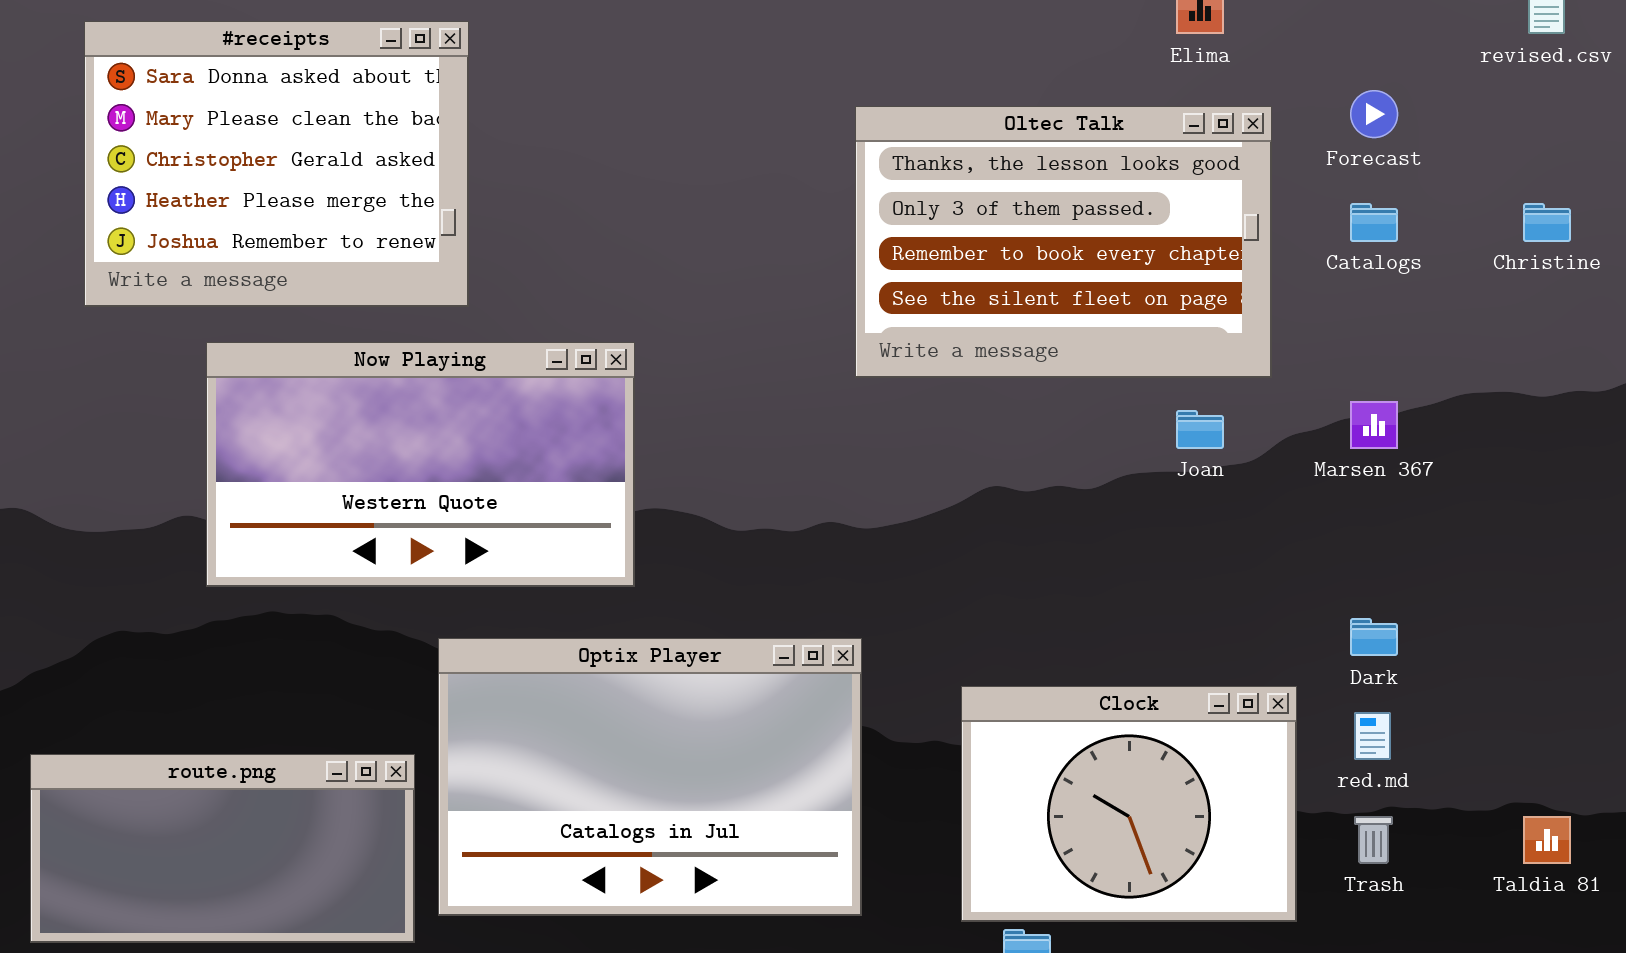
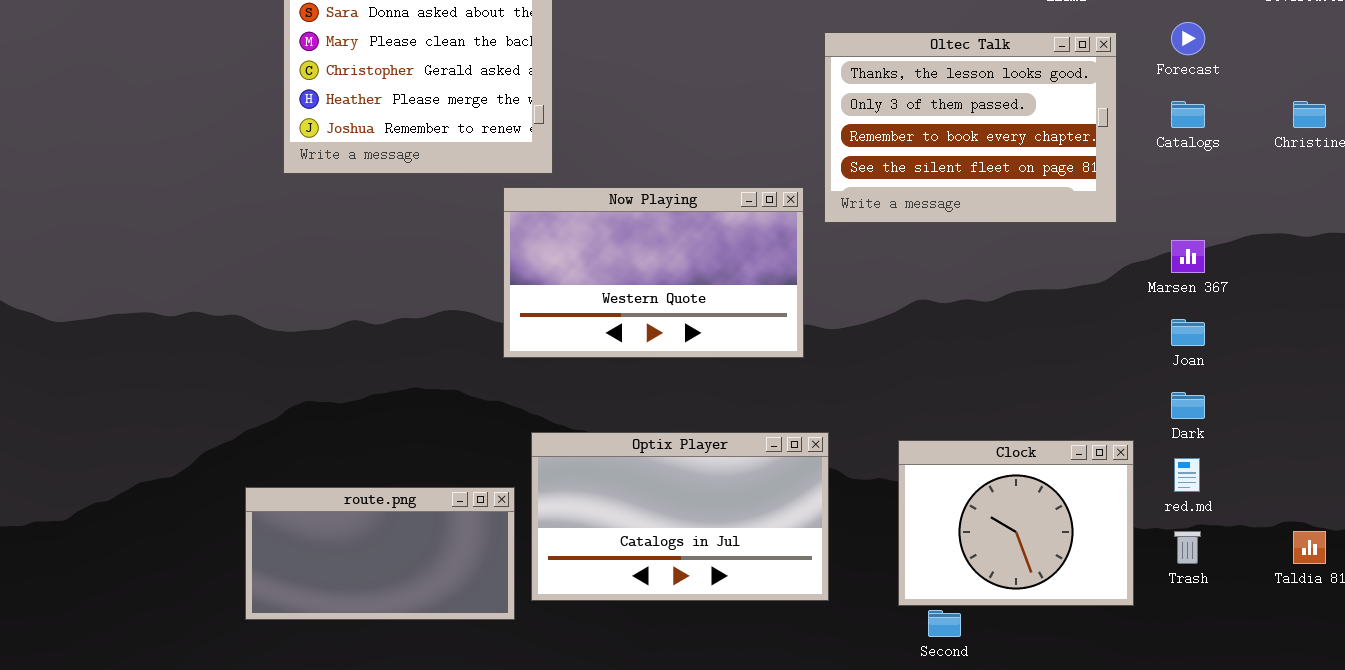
Now Playing: [206,342,635,587] -> [503,187,804,358], moved
Joan: [1176,410,1224,449] -> [1171,319,1205,346], moved
Optix Player: [438,638,862,916] -> [531,432,829,601], resized

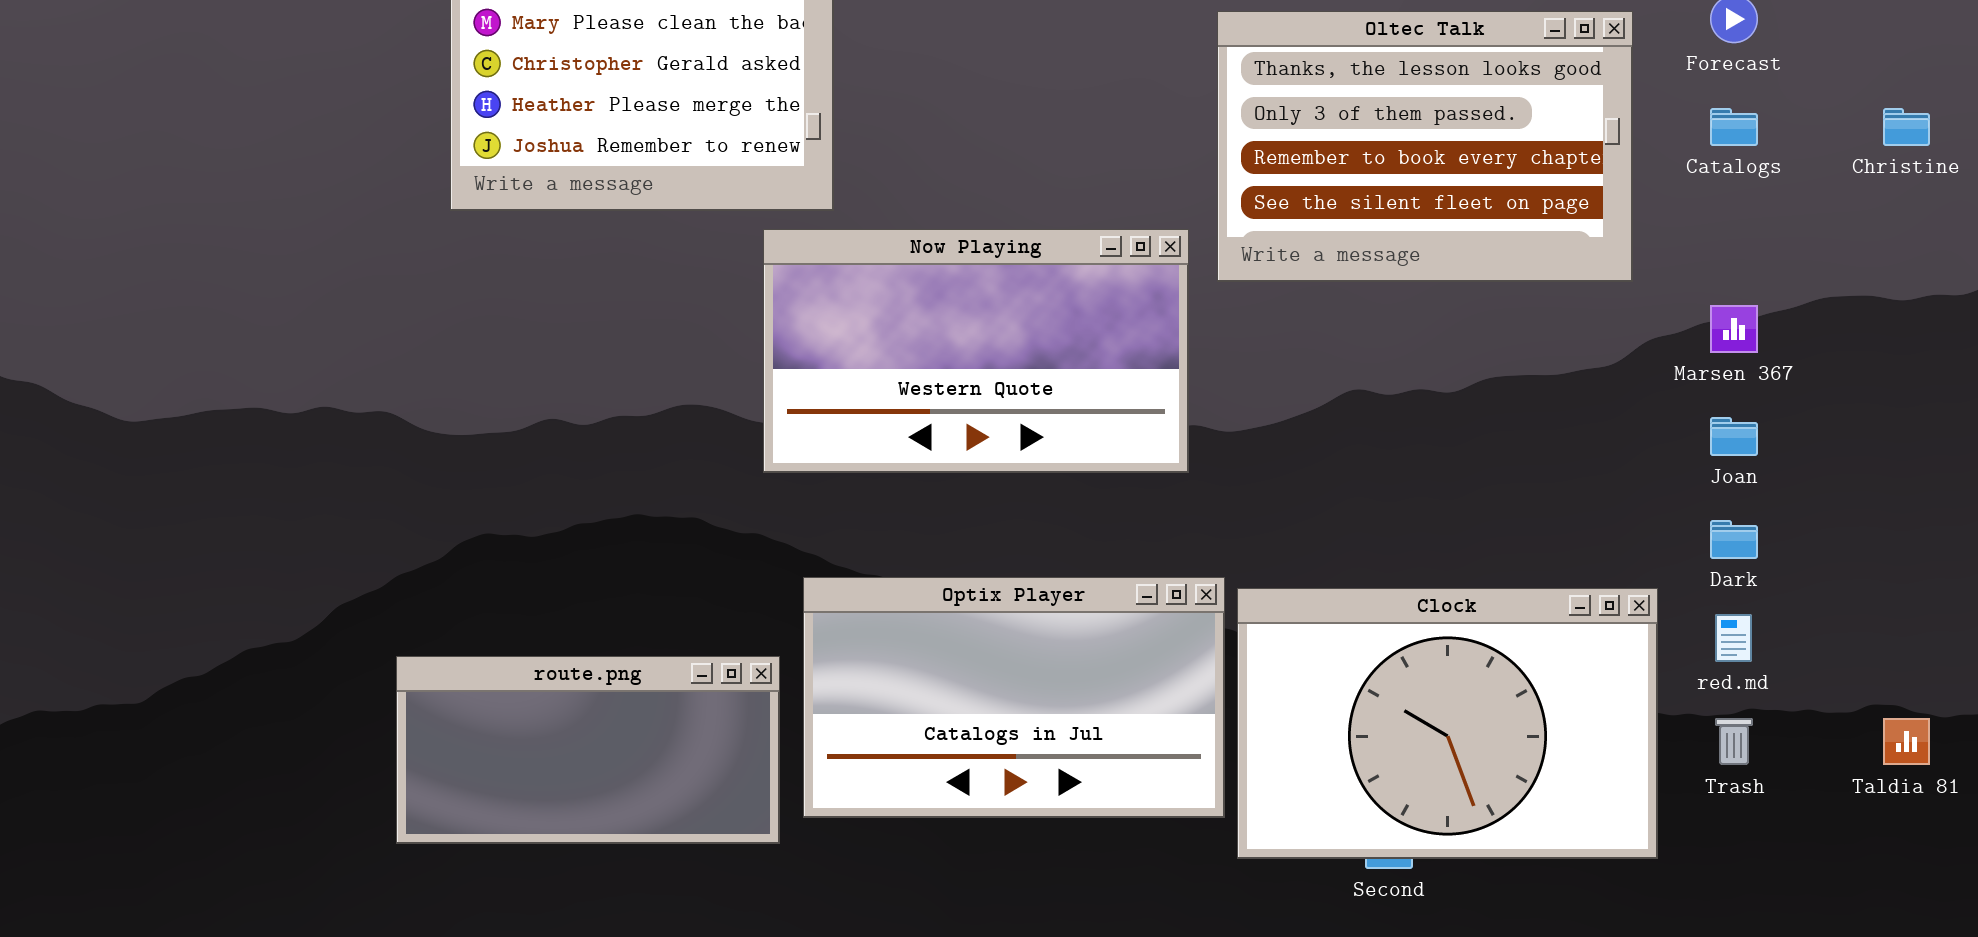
Clock: [898,440,1134,606] -> [1237,588,1658,859], resized

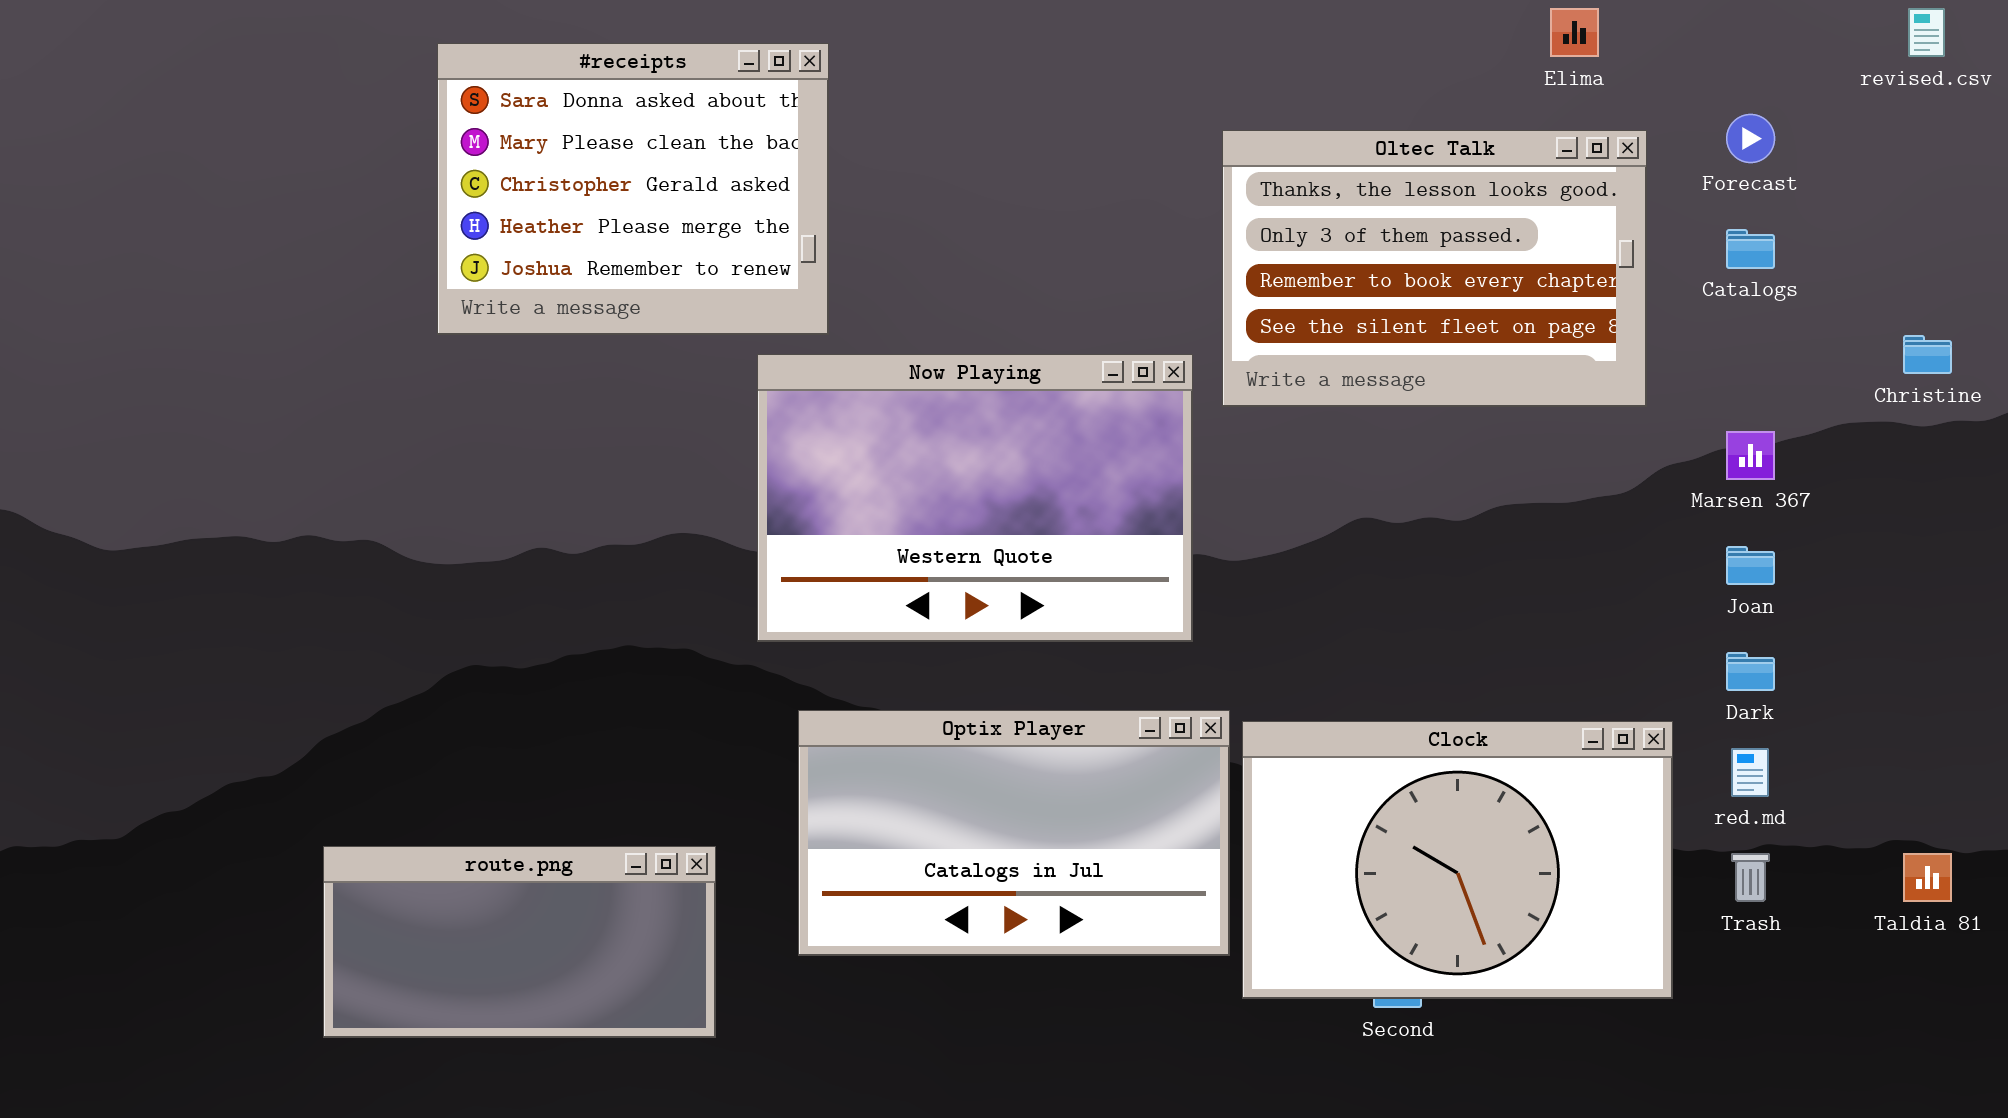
Christine: [1883,108,1930,146] -> [1903,335,1952,374], moved
Now Playing: [763,229,1189,473] -> [757,354,1193,642], resized
route.png: [396,656,780,844] -> [323,846,716,1038], moved

